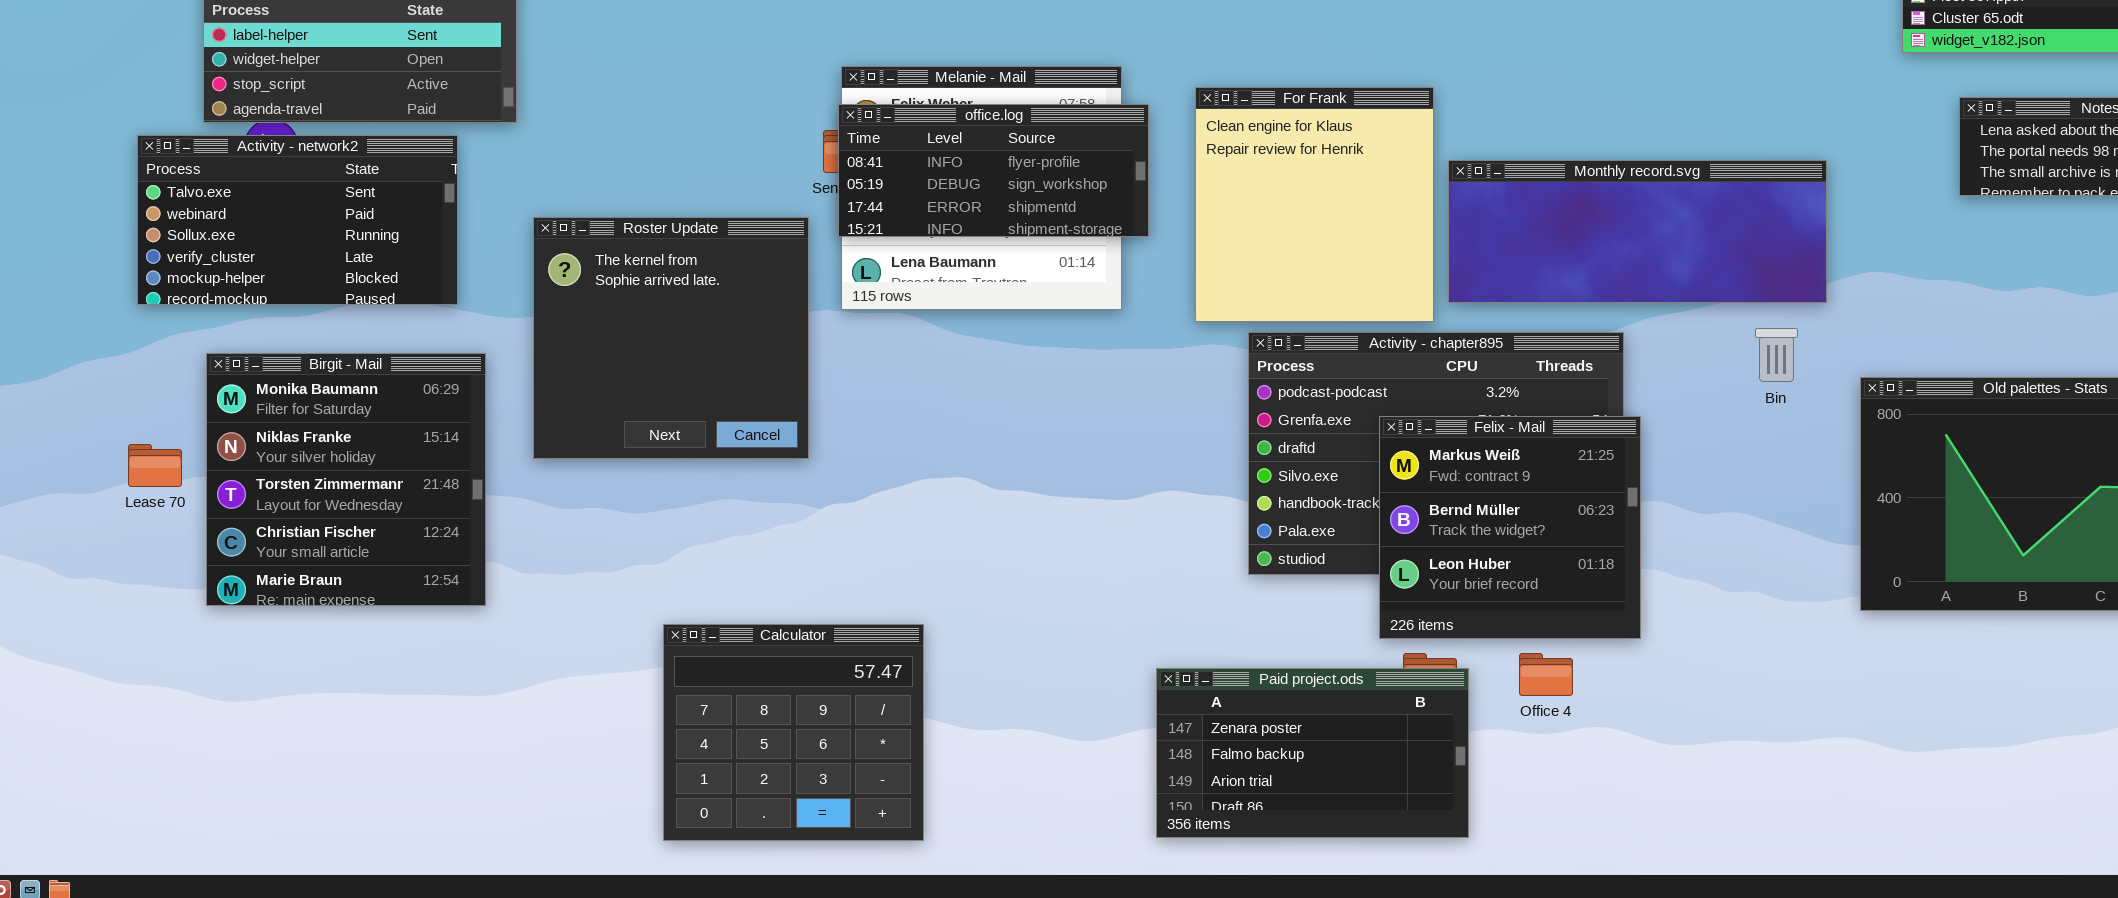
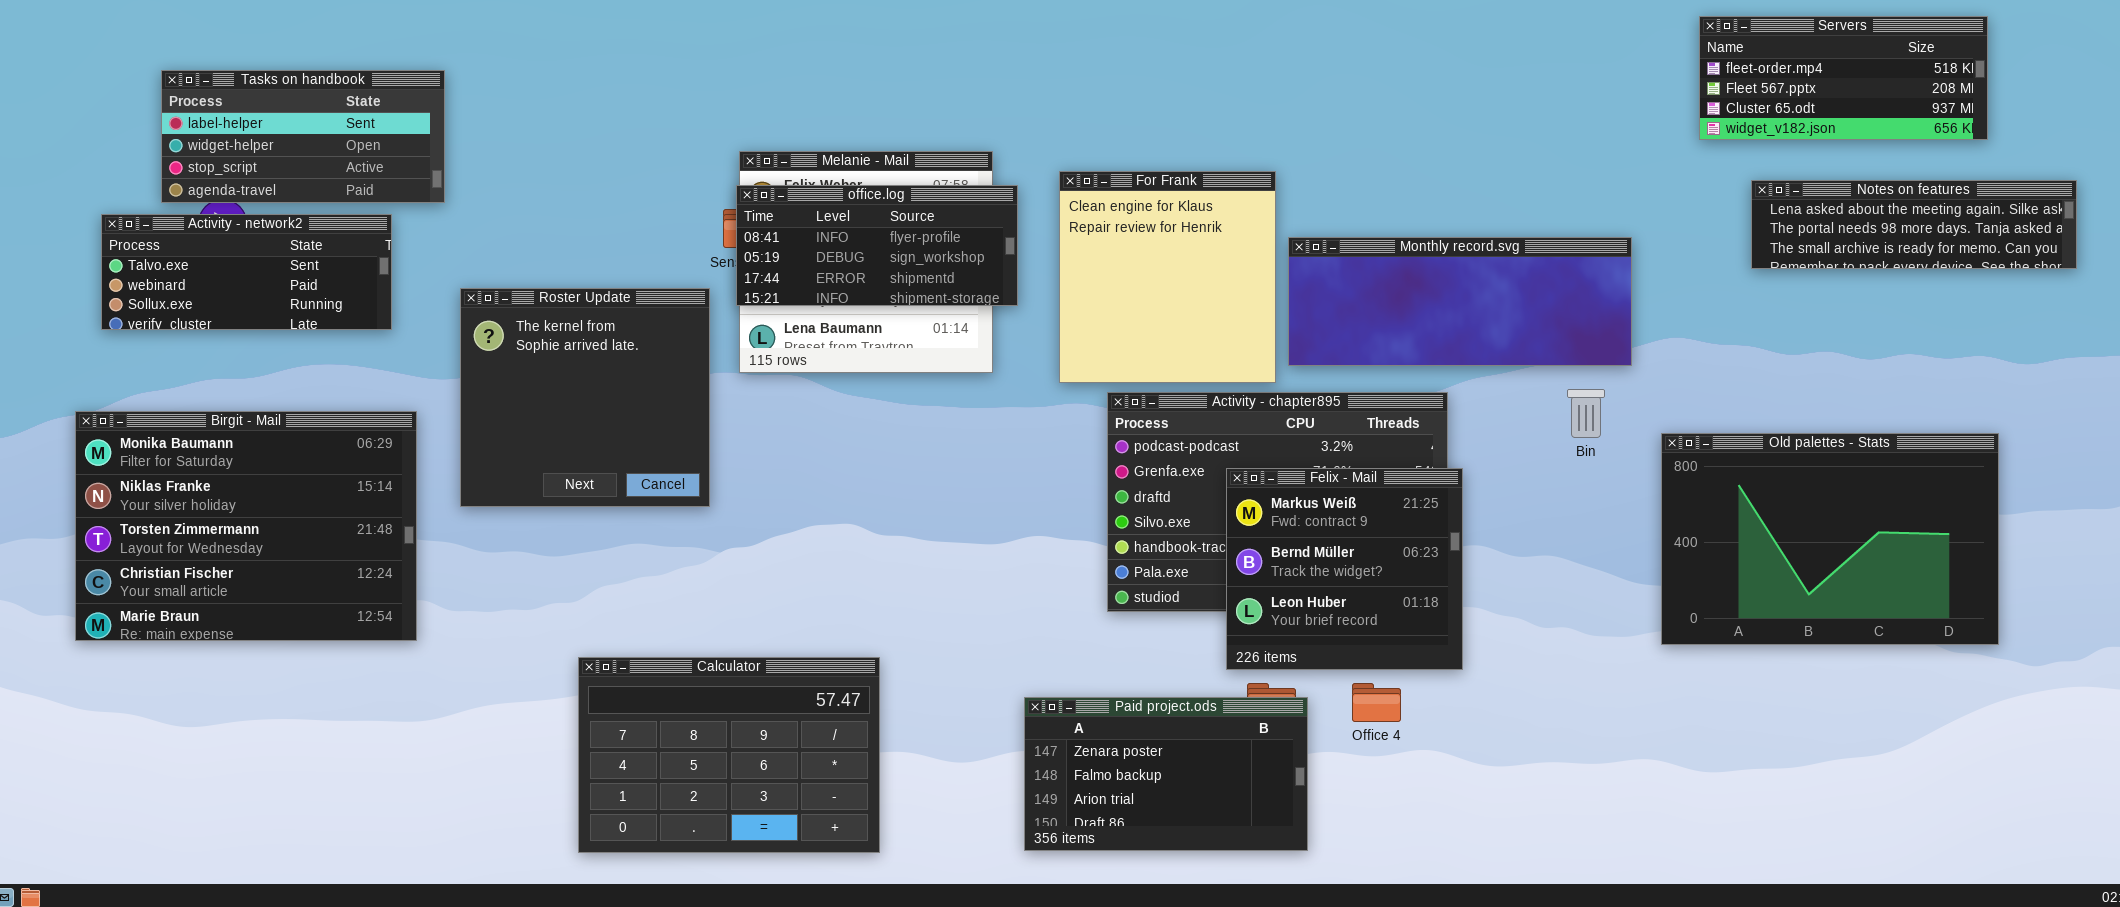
Activity - network2: [137,135,458,305] -> [101,214,392,330], resized
Birgit - Mail: [206,353,486,606] -> [75,411,417,641], resized
Calculator: [663,624,924,841] -> [578,657,880,853], resized

